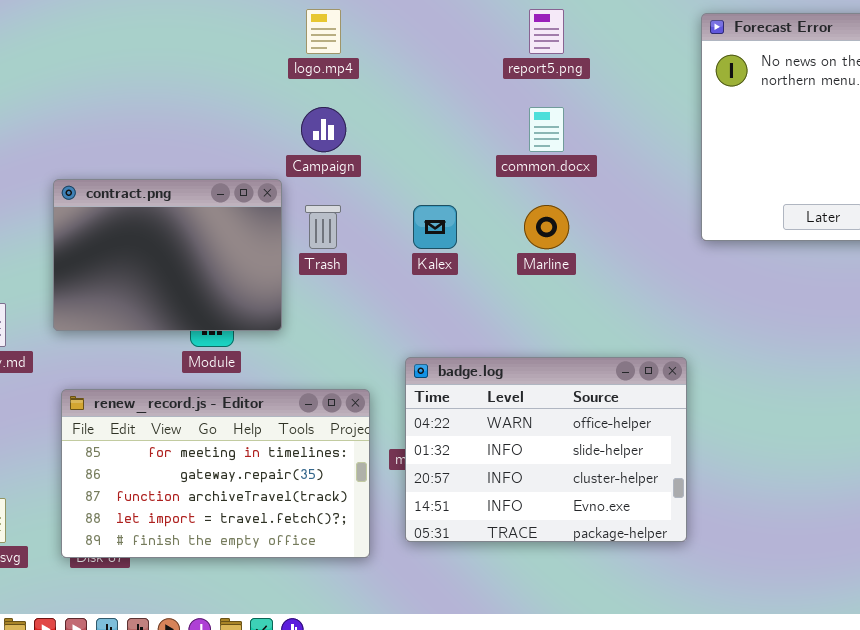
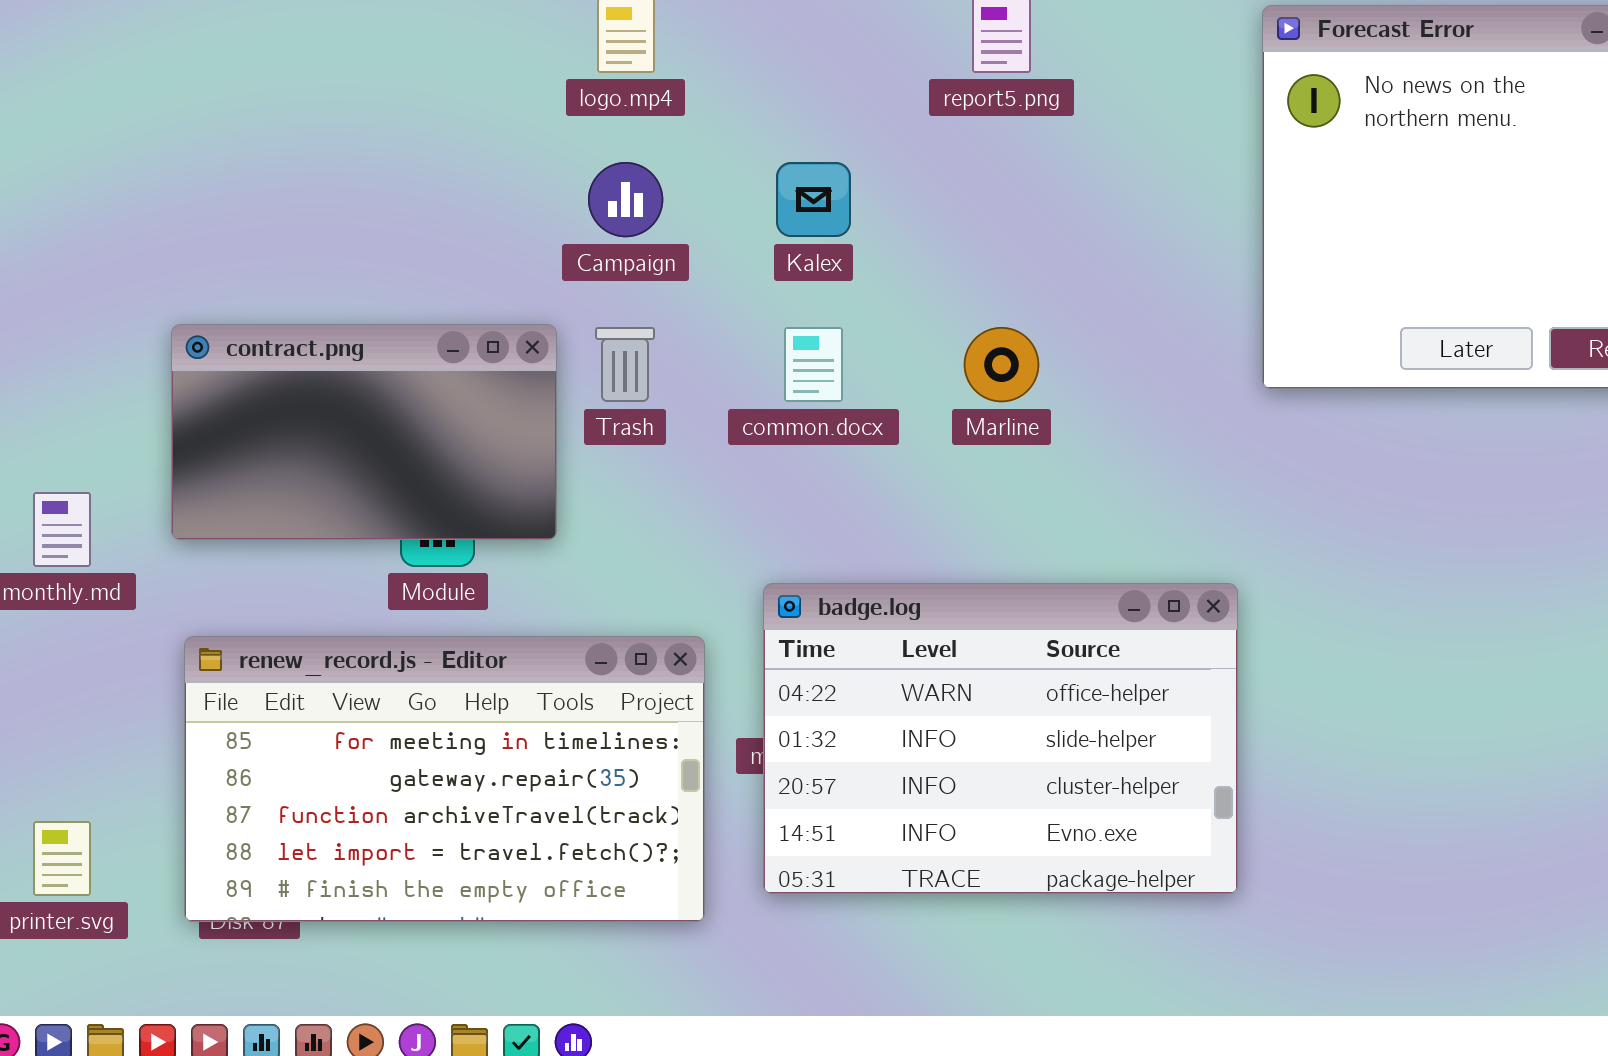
common.docx: [529,107,564,152] -> [784,327,843,402], moved
contract.png: [53,179,282,331] -> [171,324,557,540], resized
Kalex: [413,205,457,249] -> [776,162,851,237], moved

